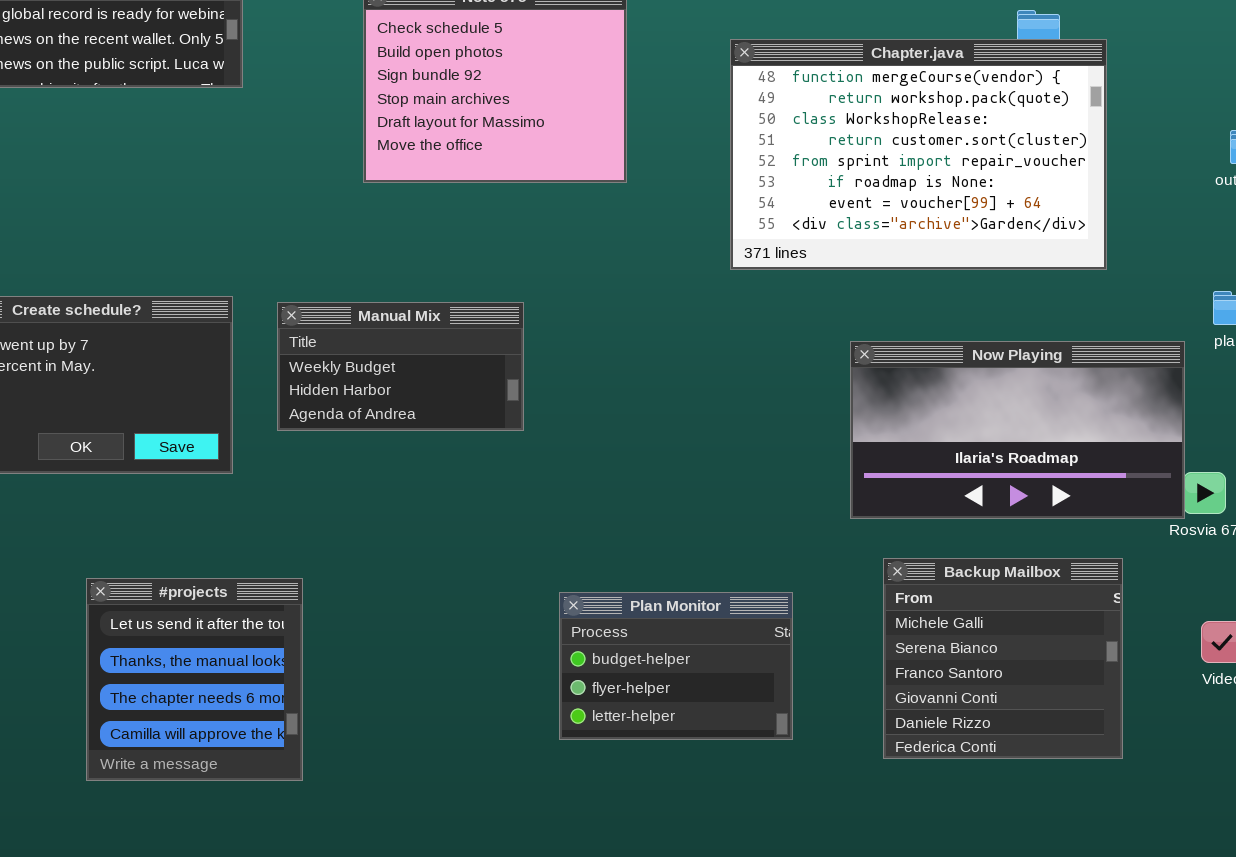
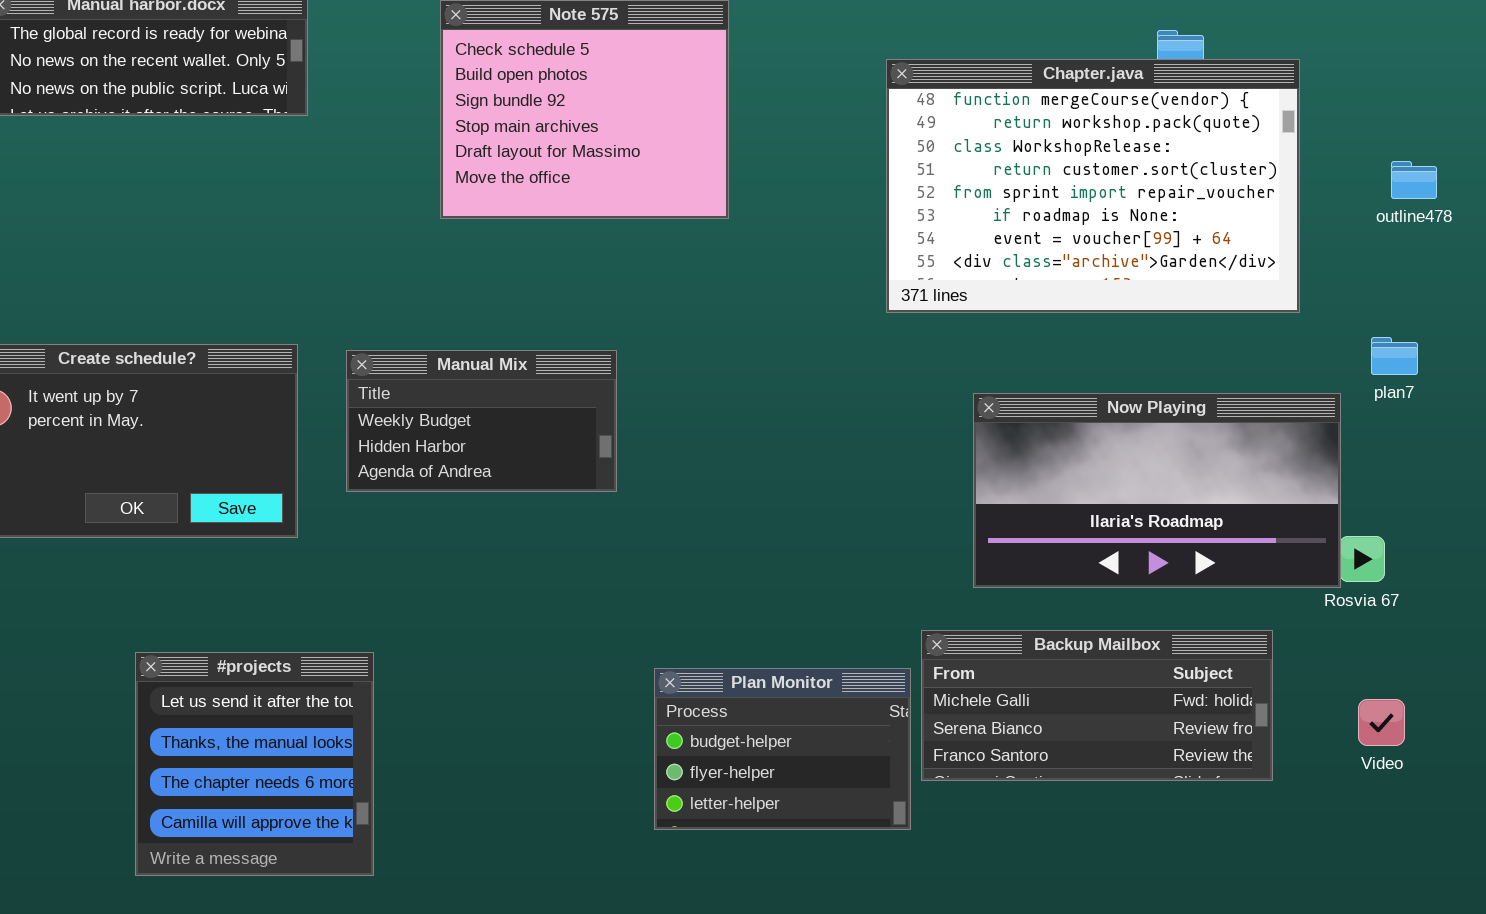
Chapter.java: [730,39,1107,270] -> [886,59,1300,313], moved
Backup Mailbox: [883,558,1123,759] -> [921,630,1273,781], resized

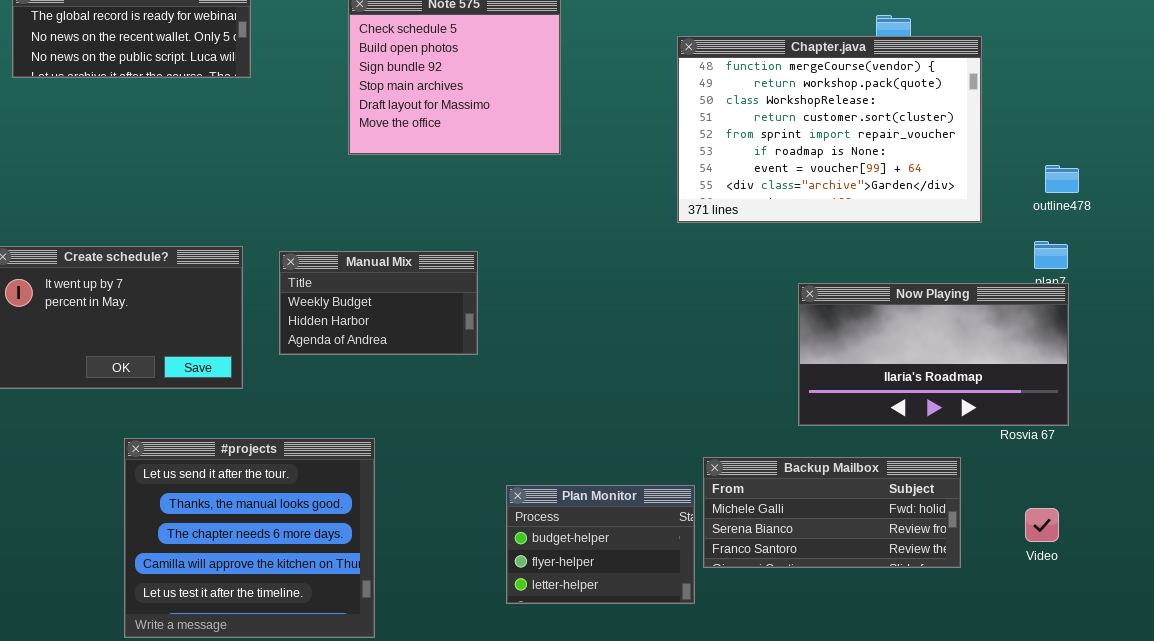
outline478: [1391,161,1437,199] -> [1045,165,1079,193], moved
Now Playing: [973,393,1341,588] -> [798,283,1069,426], moved
#projects: [135,652,374,876] -> [124,438,375,638], resized

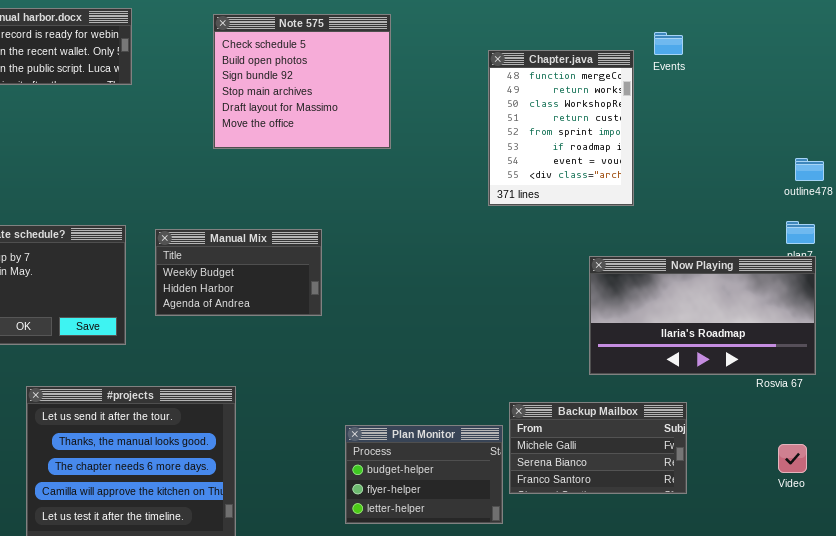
Chapter.java: [677,36,982,223] -> [488,50,634,206], resized
Backup Mailbox: [703,457,961,568] -> [509,402,687,494], resized

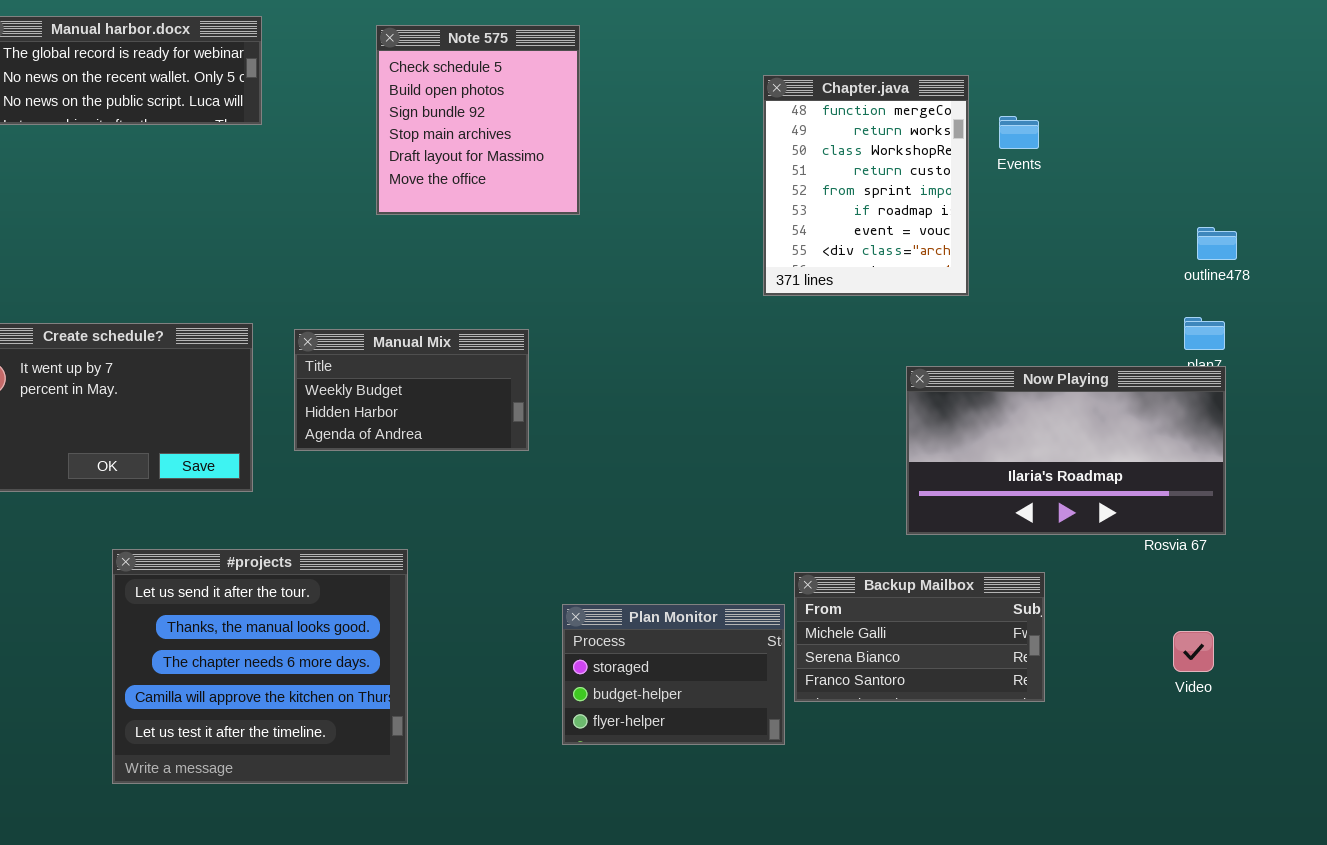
Note 575: [213,14,391,149] -> [376,25,580,215], resized
Events: [654,32,683,55] -> [999,116,1039,149], moved
Plan Monitor: [345,425,503,524] -> [562,604,785,745], scrolled up 1 row

